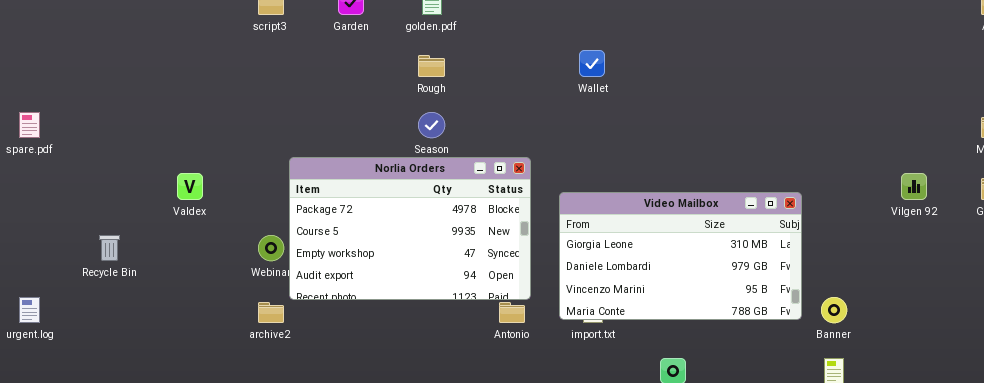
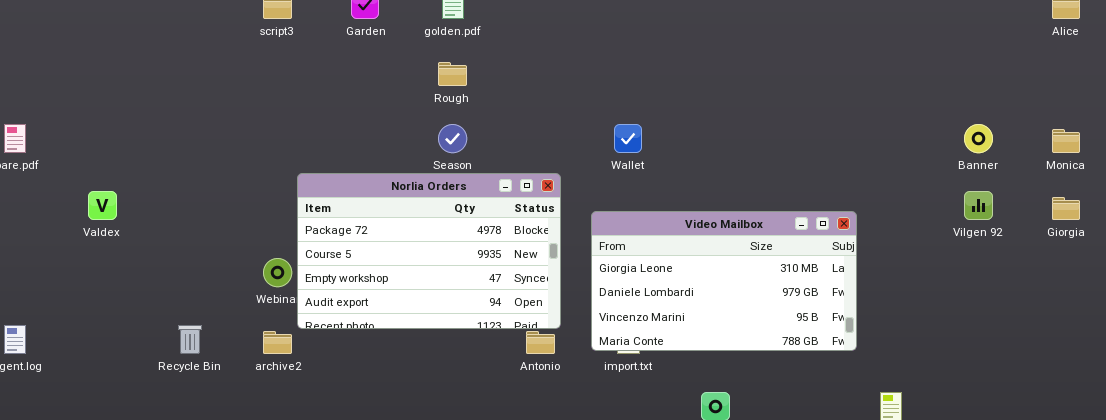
Wallet: [579,50,605,77] -> [614,124,642,153], moved
Valdex: [177,173,203,200] -> [88,191,117,220], moved
Recycle Bin: [99,235,120,261] -> [178,325,202,354], moved
Banner: [821,297,847,323] -> [964,124,993,153], moved

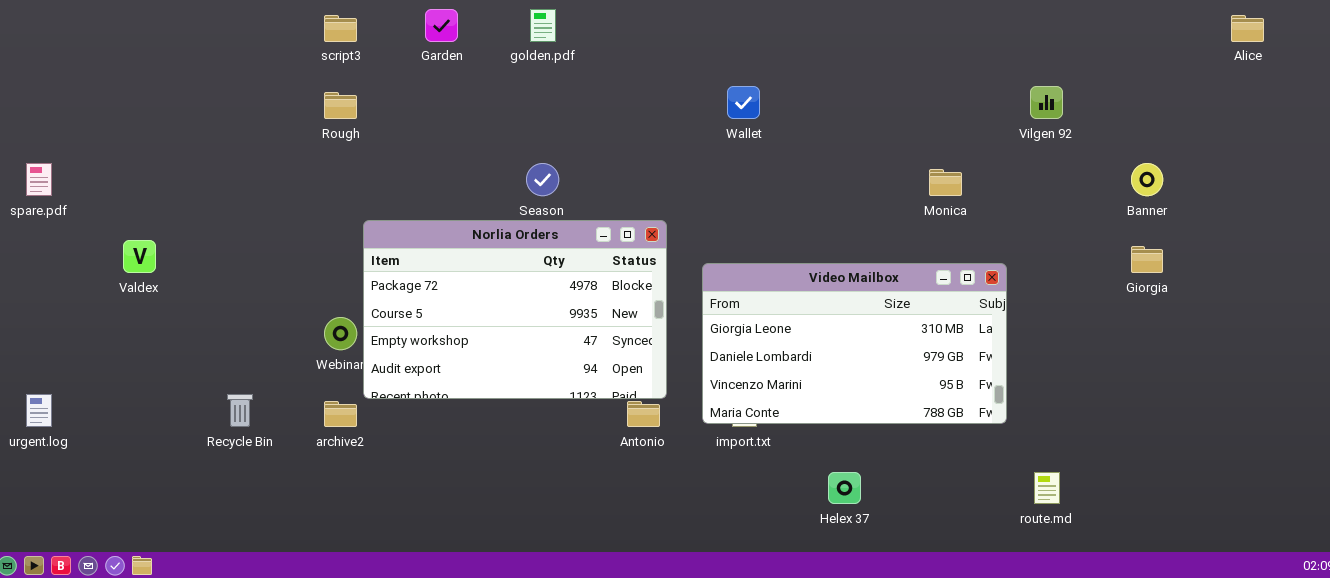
Rough: [438,62,467,86] -> [324,92,357,119], moved
Wallet: [614,124,642,153] -> [727,86,760,119], moved
Monica: [1052,129,1080,153] -> [929,169,962,196], moved
Vilgen 92: [964,191,993,220] -> [1030,86,1063,119], moved
Giorgia: [1052,197,1080,220] -> [1131,246,1163,273], moved

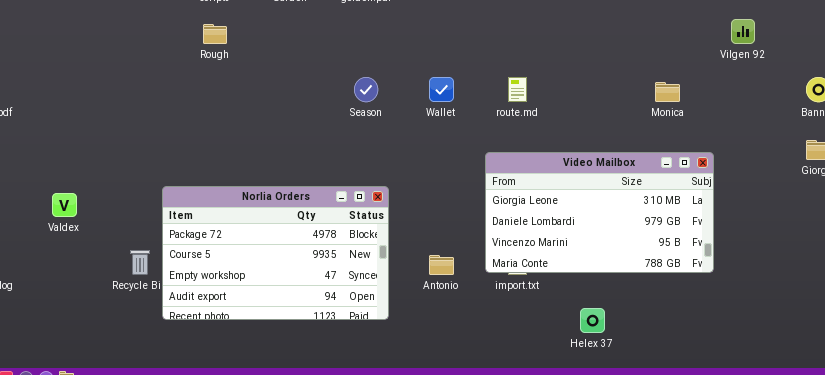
Wallet: [727,86,760,119] -> [429,77,454,102], moved
Norlia Orders: [363,220,667,399] -> [162,186,389,320], moved
Valdex: [123,240,156,273] -> [52,193,77,217], moved
route.md: [1034,472,1060,504] -> [508,77,527,102], moved

